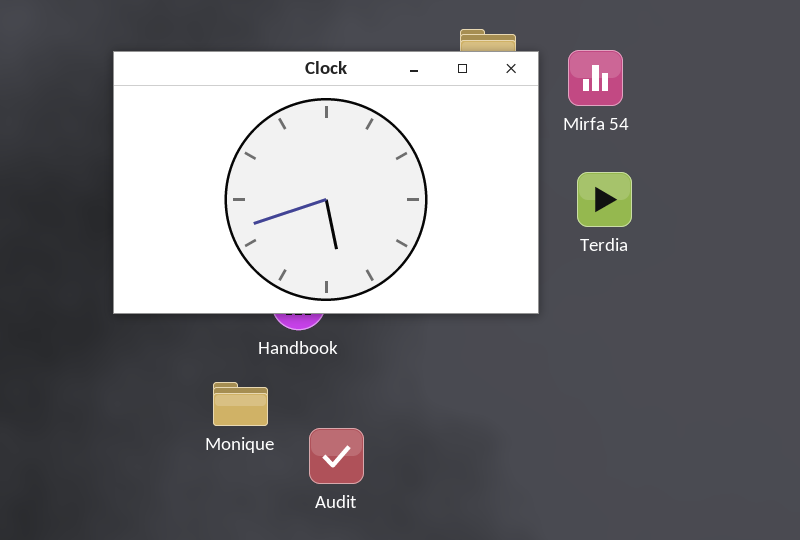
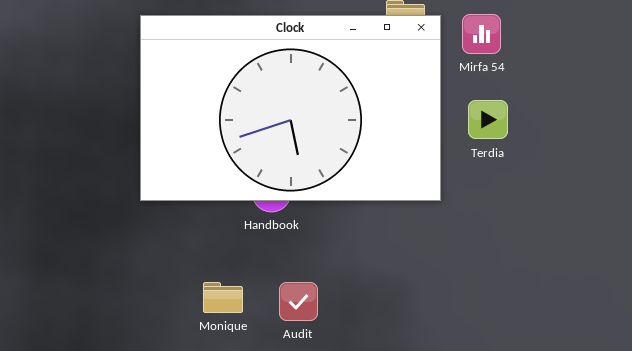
Monique: [213,382,268,426] -> [203,282,243,313], moved

